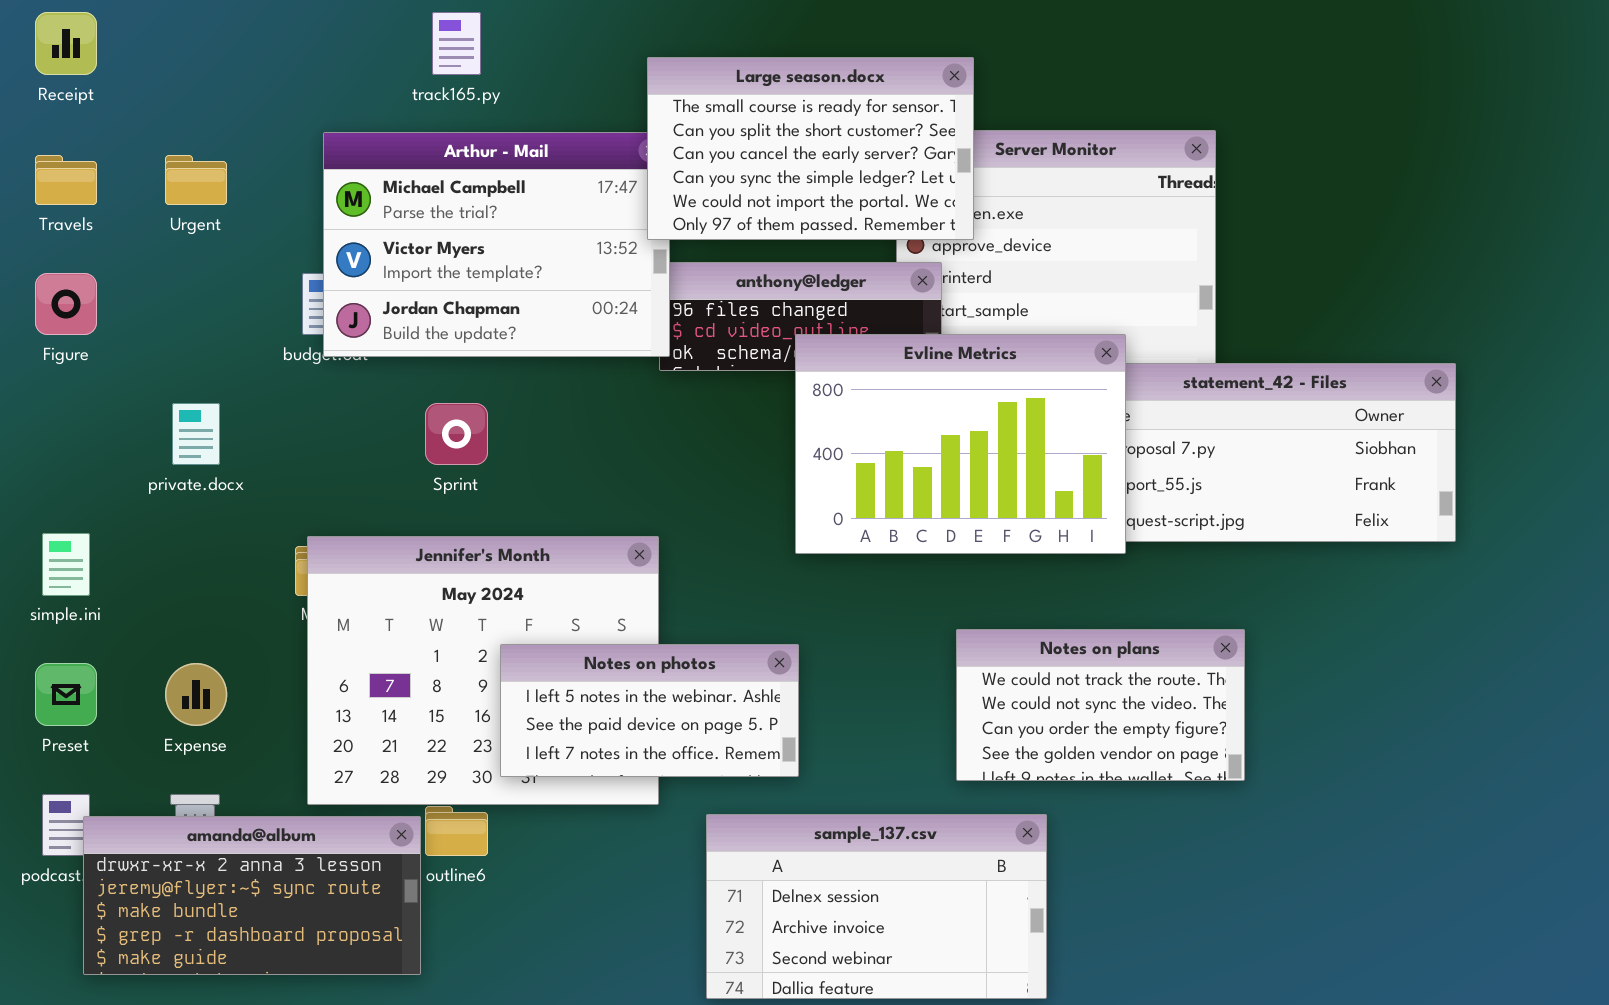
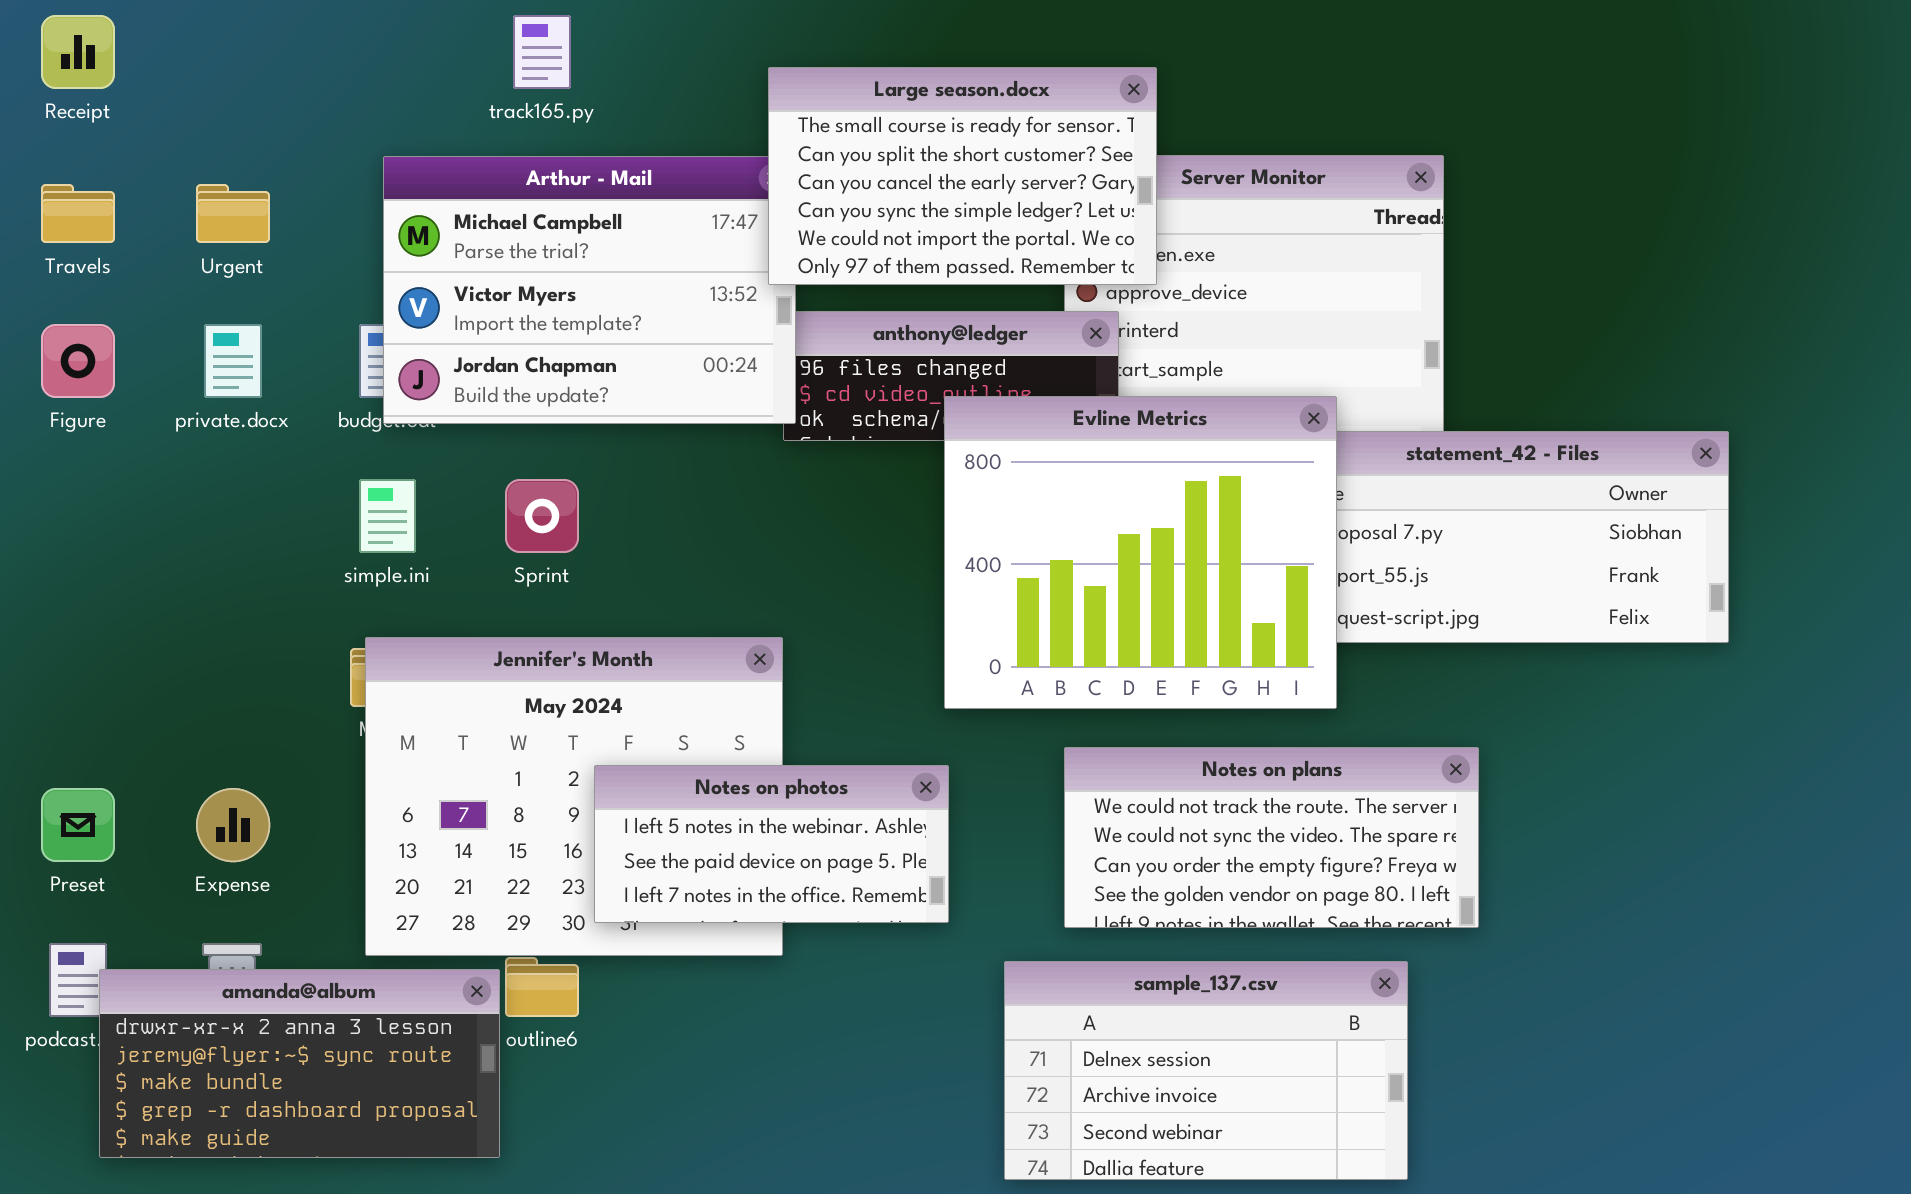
Evline Metrics: [795,334,1126,554] -> [944,396,1337,709], resized
private.docx: [172,403,220,465] -> [204,324,262,398], moved
simple.ini: [42,533,90,596] -> [359,479,416,553], moved
Notes on plans: [956,629,1245,781] -> [1064,747,1479,928], resized
sample_137.csv: [706,814,1047,999] -> [1004,961,1408,1180], moved

